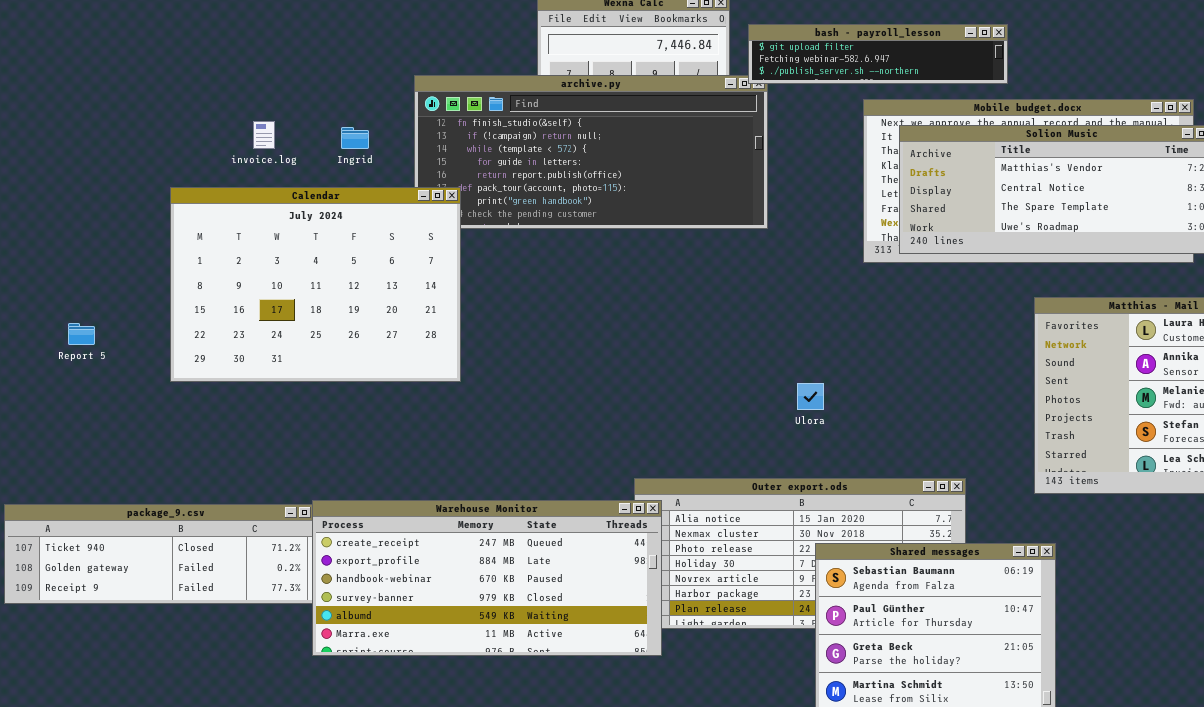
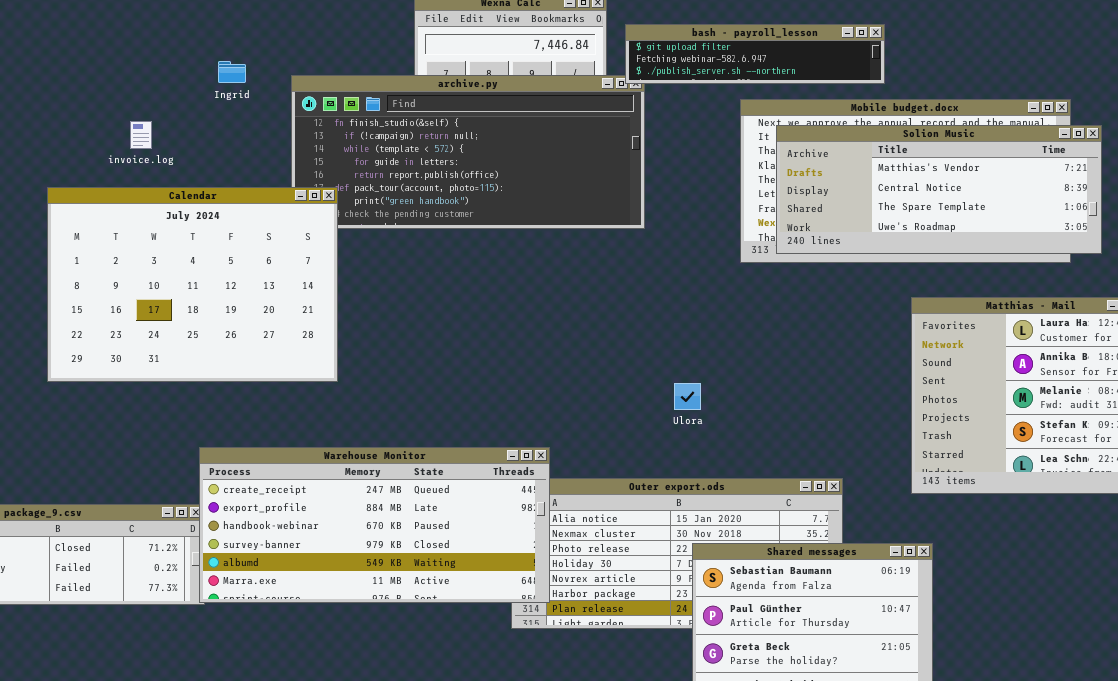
Ingrid: [341,127,369,149] -> [218,61,246,83], moved
Warehouse Monitor: [312,500,662,656] -> [199,447,550,603], moved

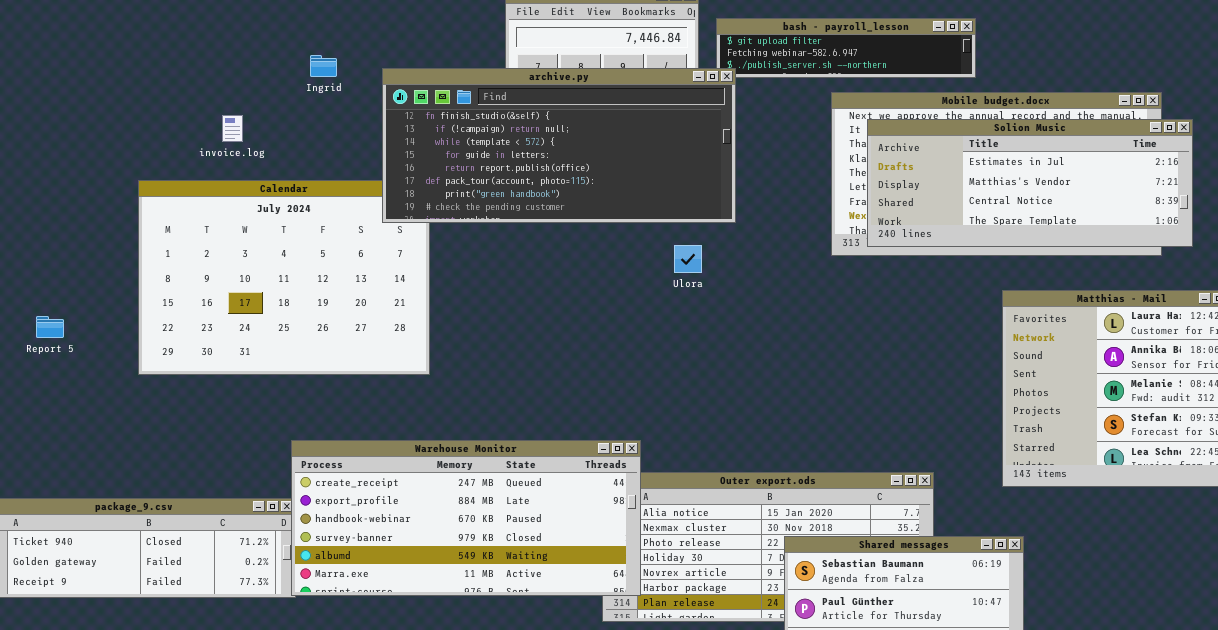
archive.py: [291,75,645,229] -> [382,68,736,223], raised
Solion Music: [776,125,1102,254] -> [867,119,1193,247], scrolled up 1 row
Ulora: [674,383,701,410] -> [674,245,702,273], moved

